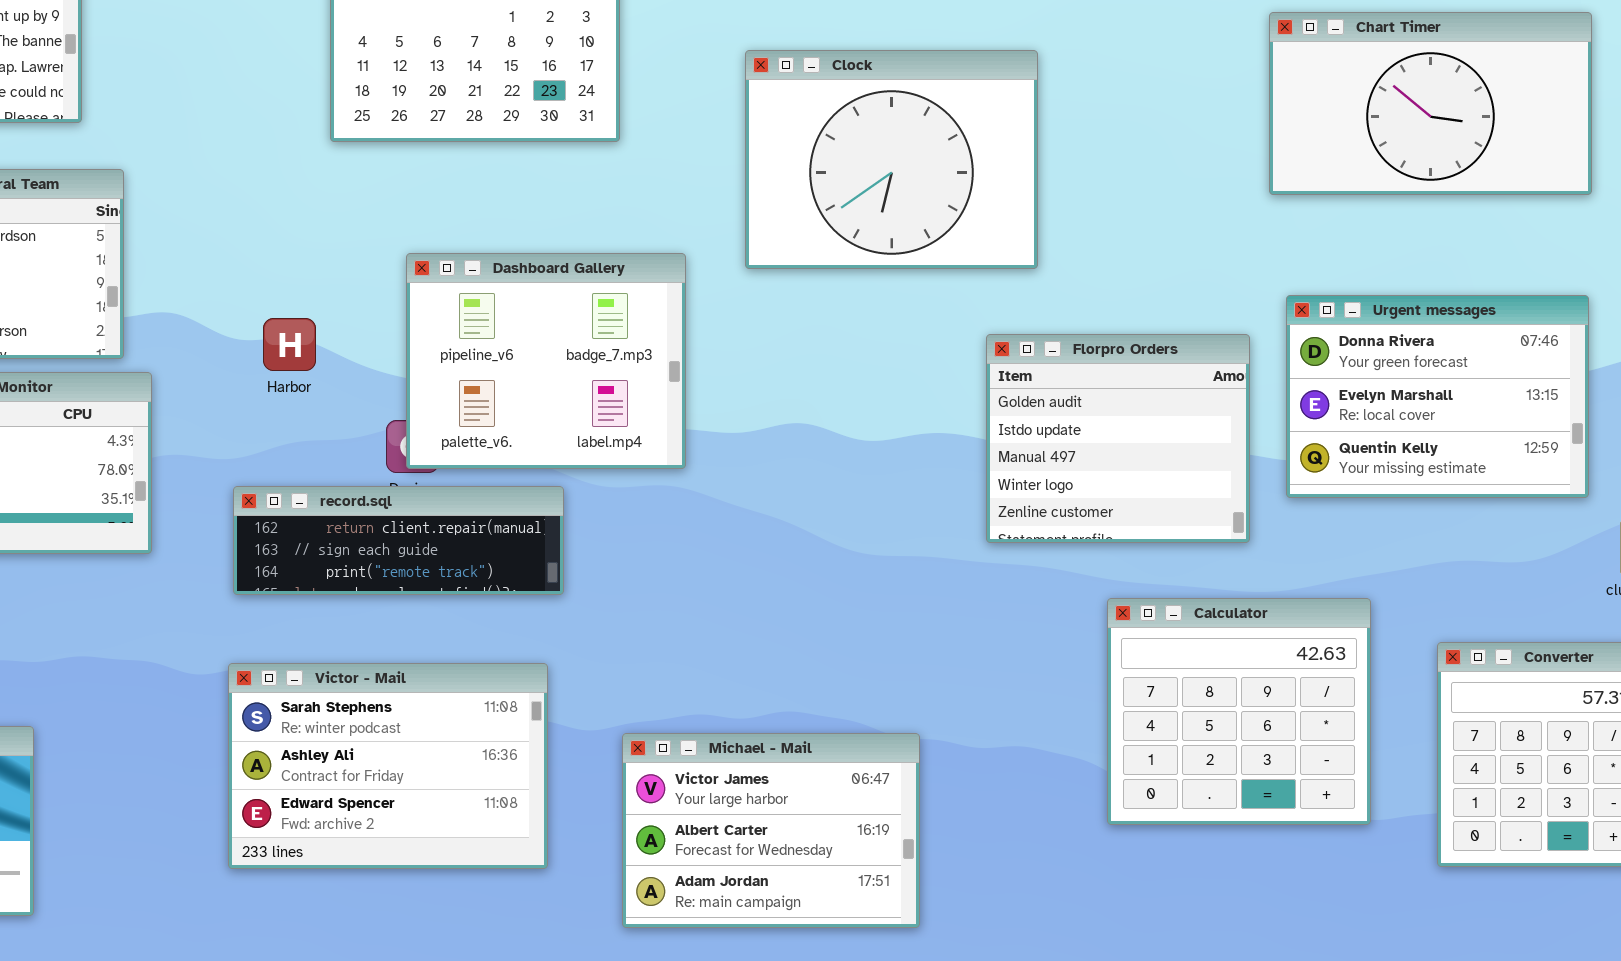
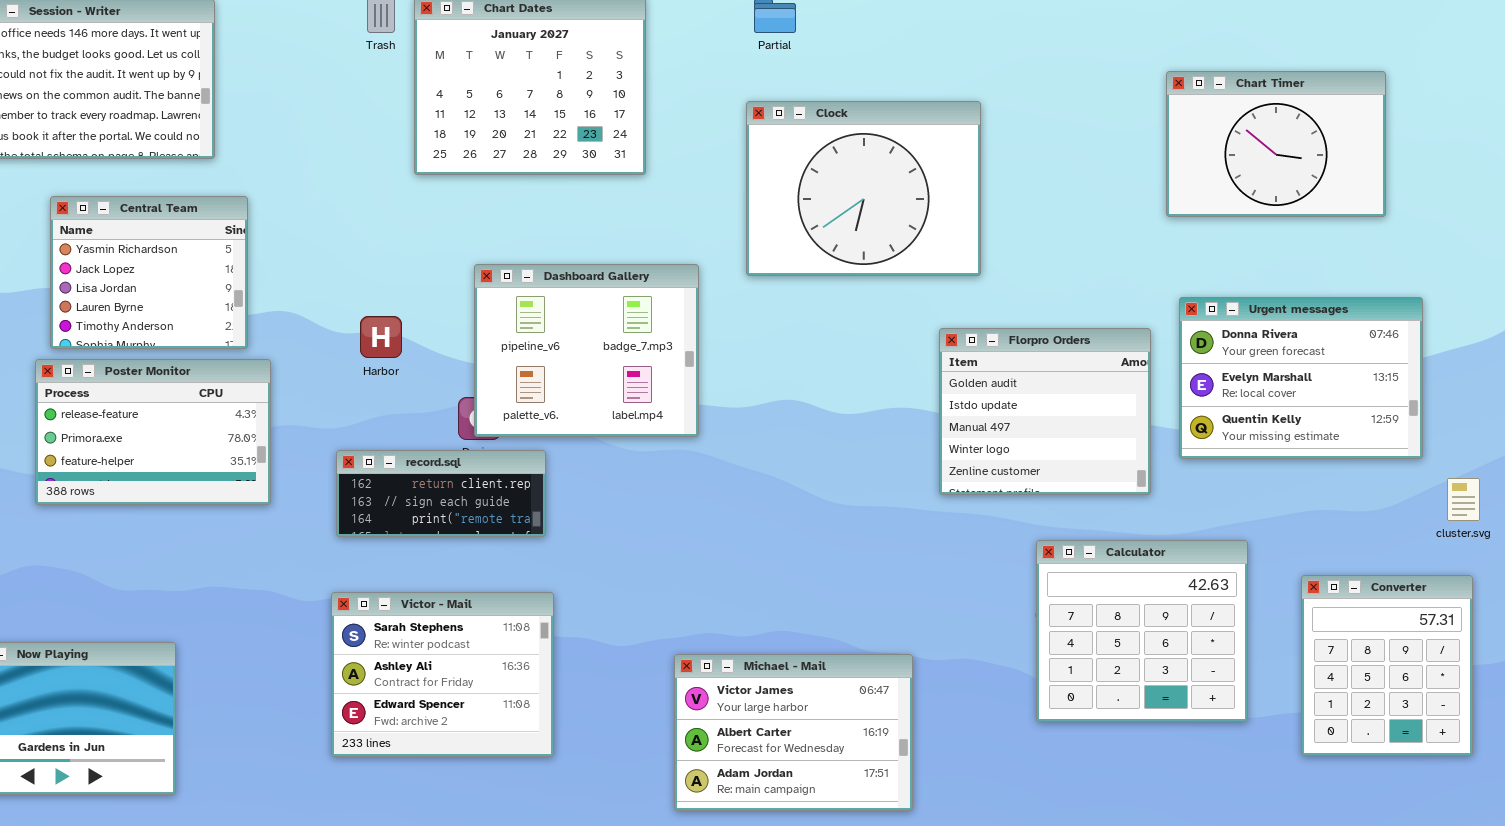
Chart Timer: [1269,12,1592,195] -> [1166,71,1386,217], resized
record.sql: [233,486,564,595] -> [336,450,546,537], resized
Victor - Mail: [228,663,548,869] -> [331,592,554,757], resized
Michael - Mail: [622,733,920,928] -> [674,654,913,811], moved

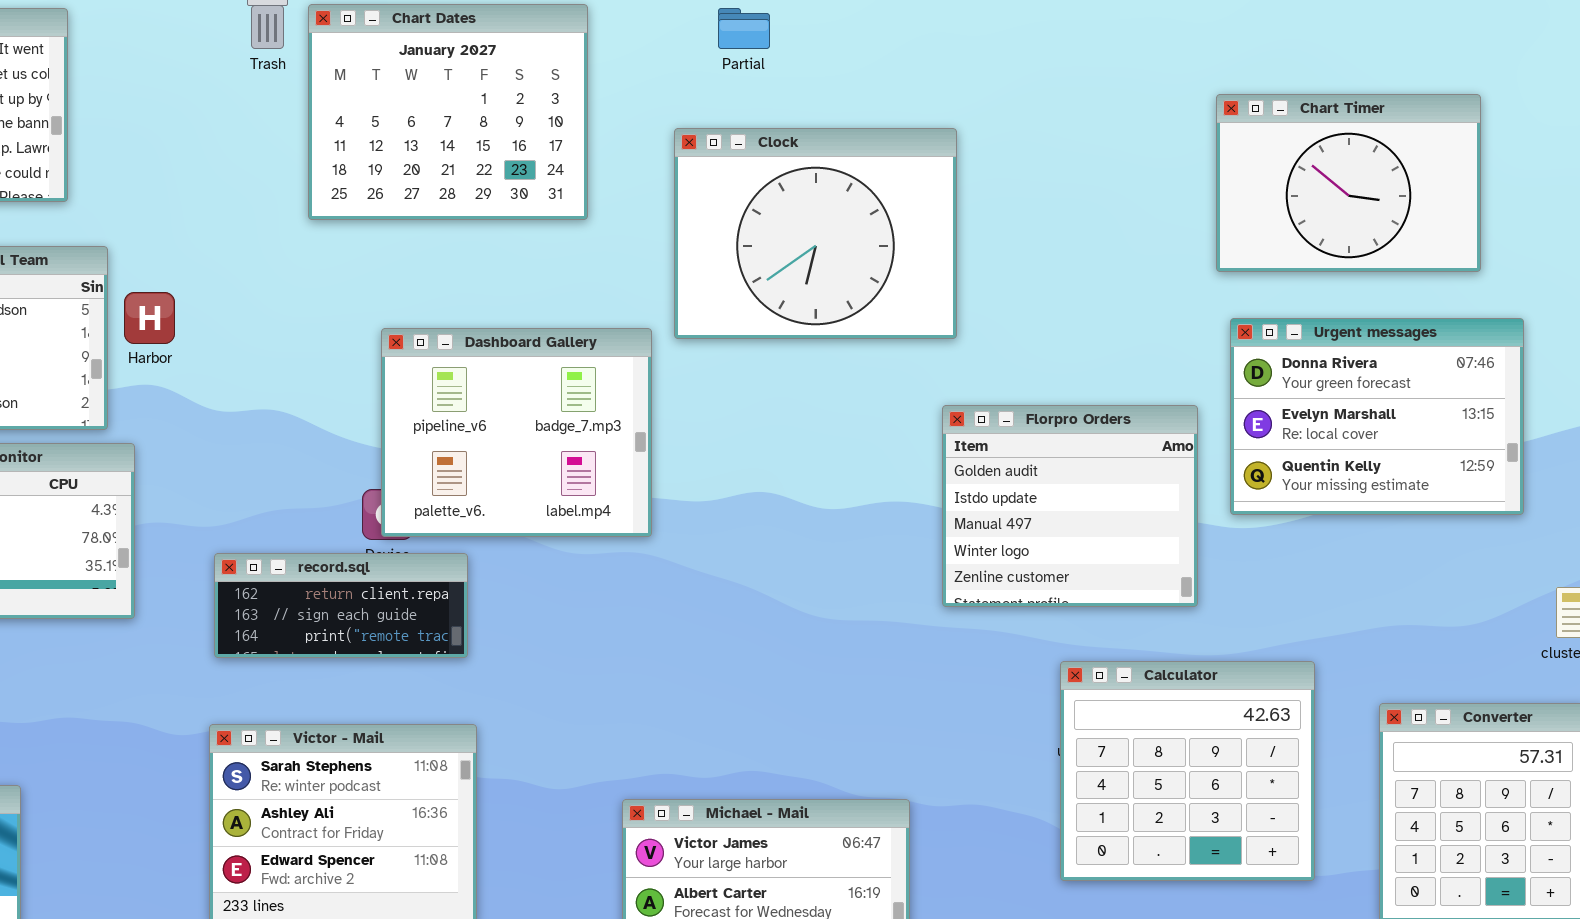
Clock: [746,101,981,276] -> [674,128,957,339], moved
Urgent messages: [1179,297,1423,459] -> [1230,318,1524,515], moved
Harbor: [360,316,402,358] -> [124,292,175,344], moved

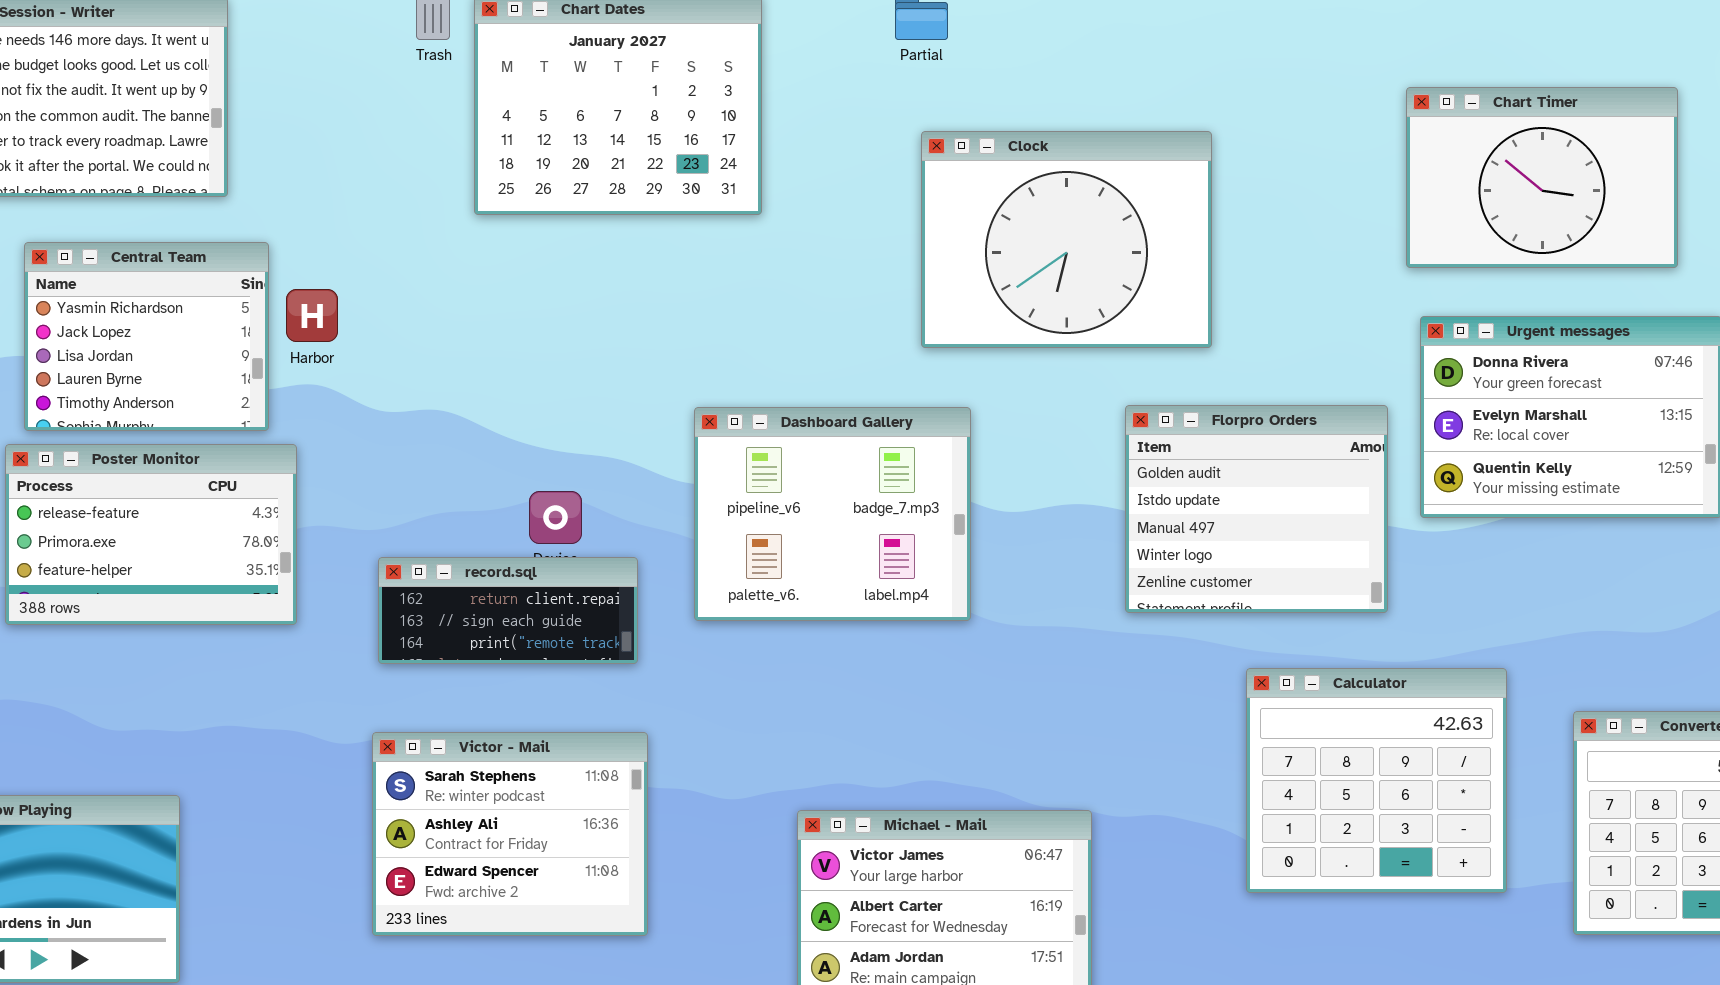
Clock: [674,128,957,339] -> [921,131,1212,348], moved
Dashboard Gallery: [381,328,652,537] -> [694,407,971,621], moved

